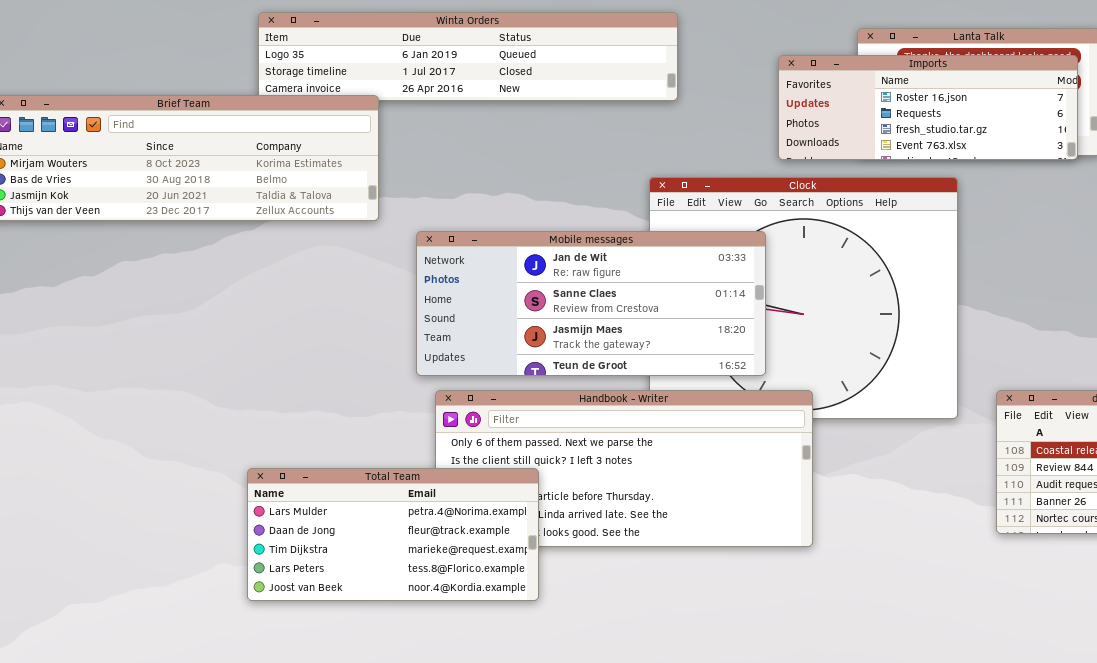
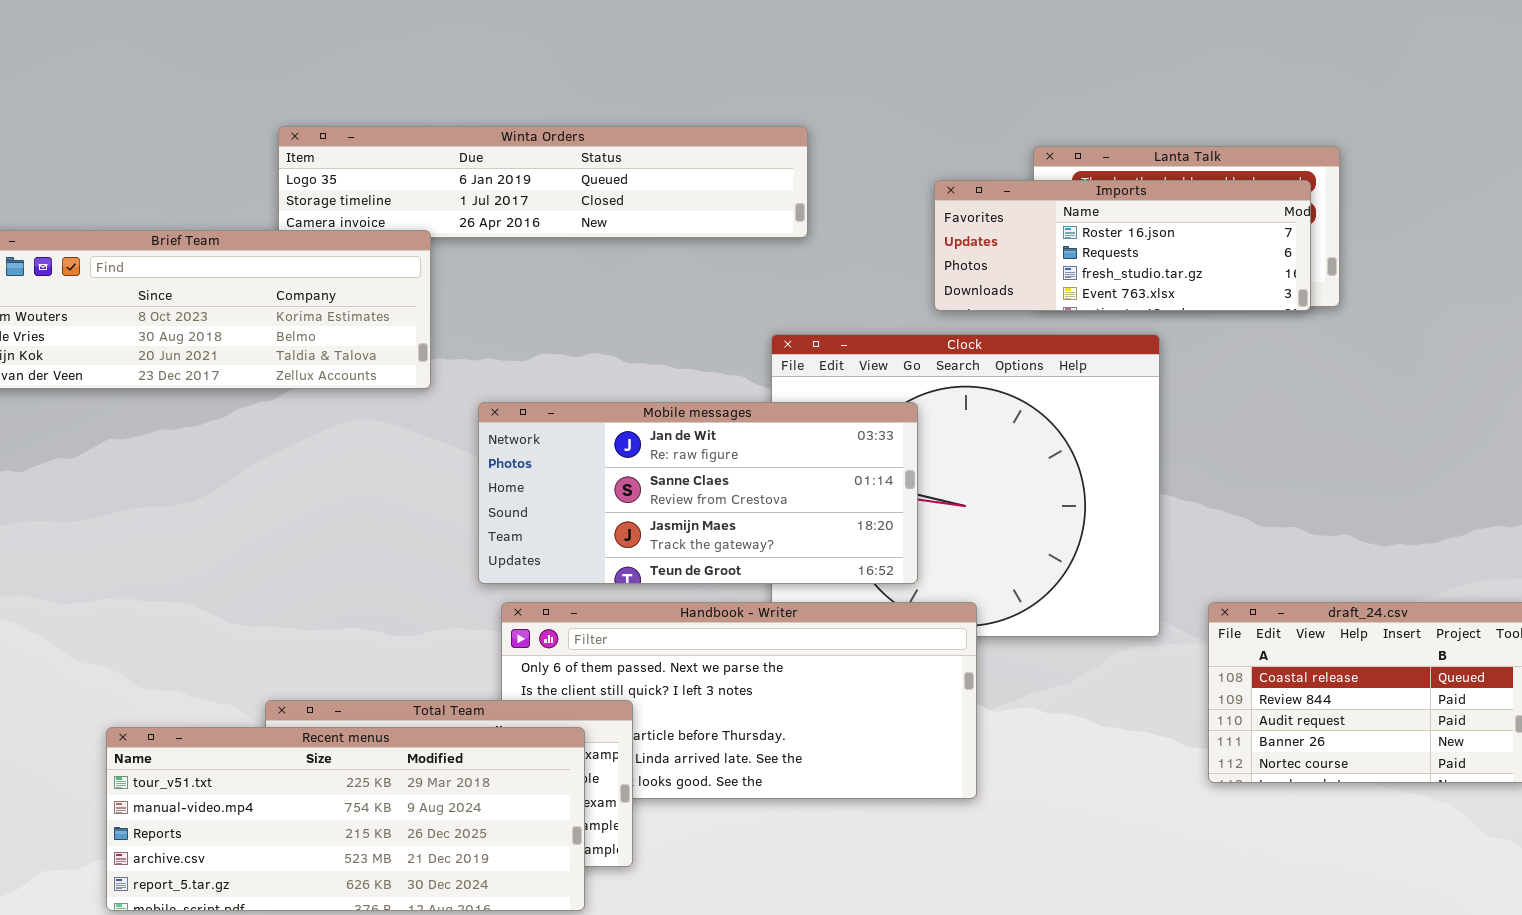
Recent menus: none -> [106,727,585,911], opened

